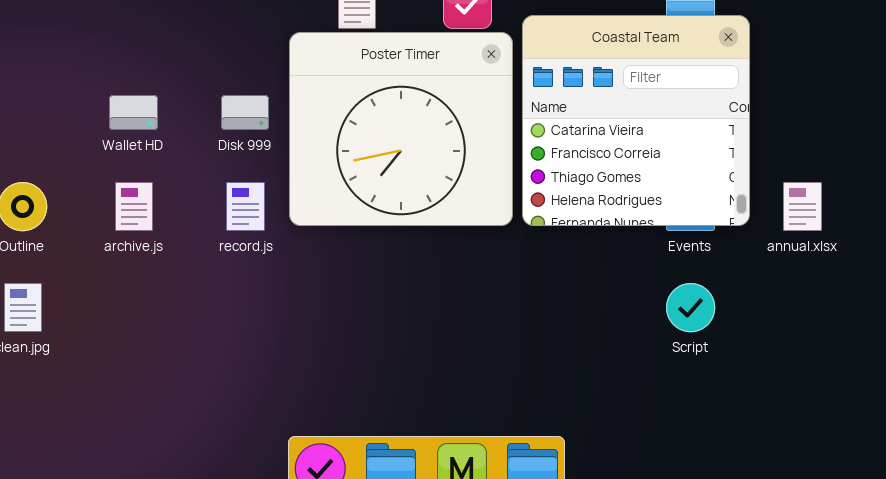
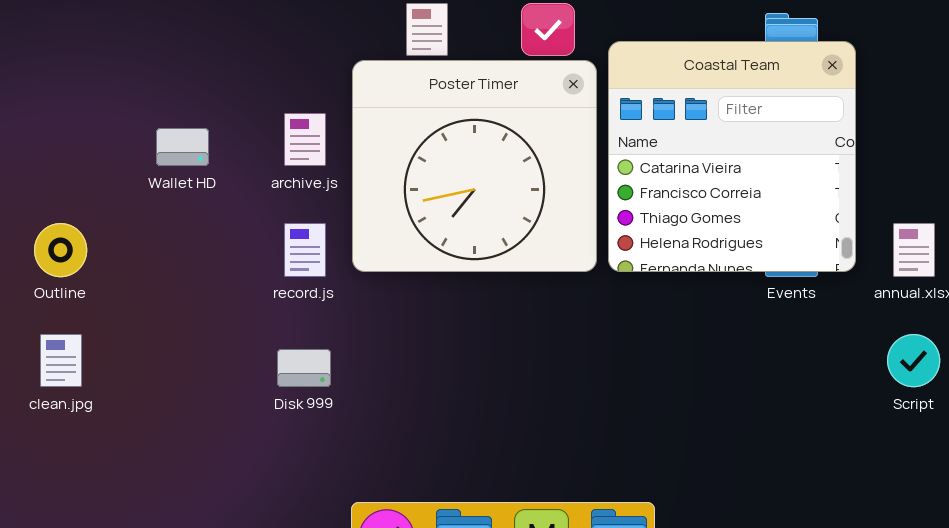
Disk 999: [221,95,269,130] -> [277,349,331,387], moved
archive.js: [115,182,153,231] -> [284,113,326,166], moved
Script: [666,283,715,332] -> [887,334,940,387], moved

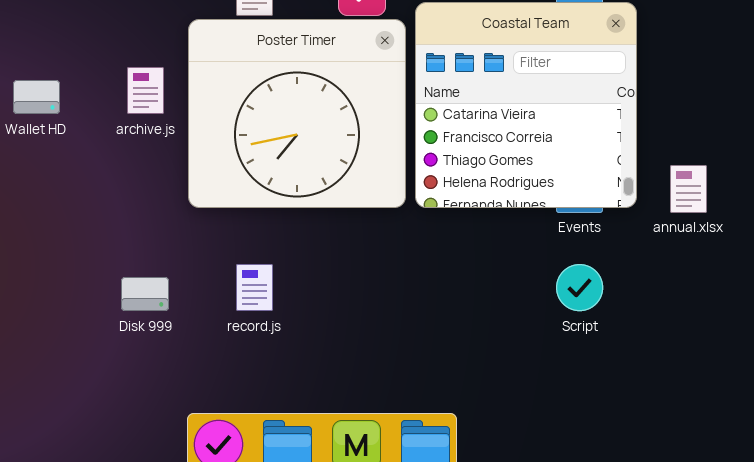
record.js: [284,223,326,277] -> [236,264,273,311], moved
Script: [887,334,940,387] -> [556,264,603,311], moved

